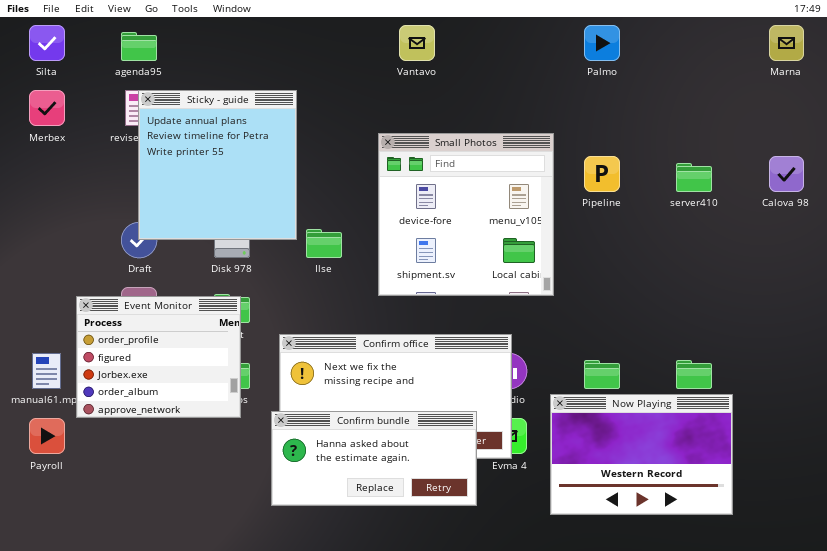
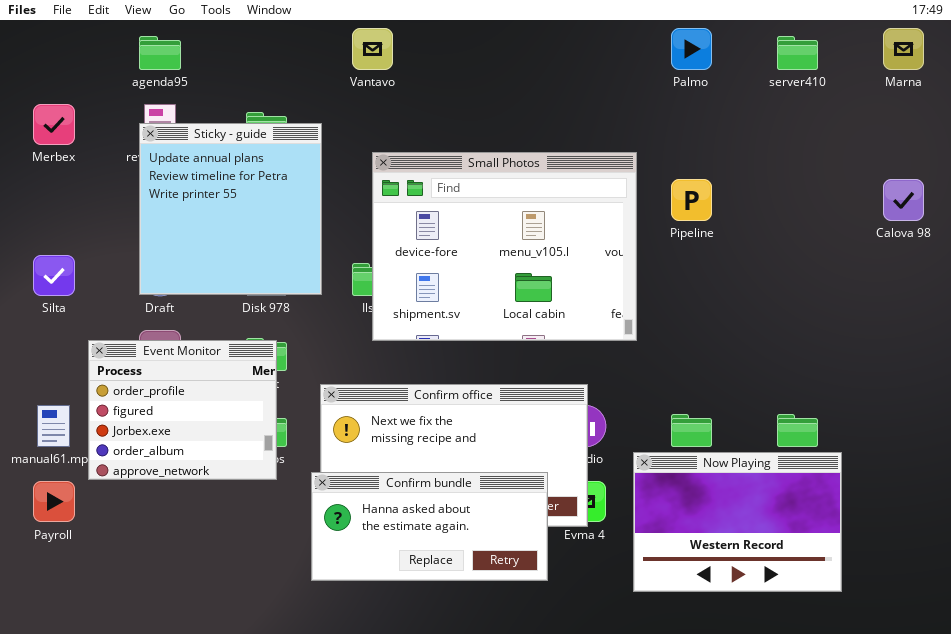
Silta: [29,25,65,61] -> [33,255,75,296], moved
Vantavo: [399,25,435,61] -> [352,28,393,70], moved
Sticky - guide: [138,90,297,240] -> [139,123,322,295], moved
Small Photos: [378,133,554,296] -> [372,152,637,341], resized
server410: [676,163,712,192] -> [777,36,818,70], moved

